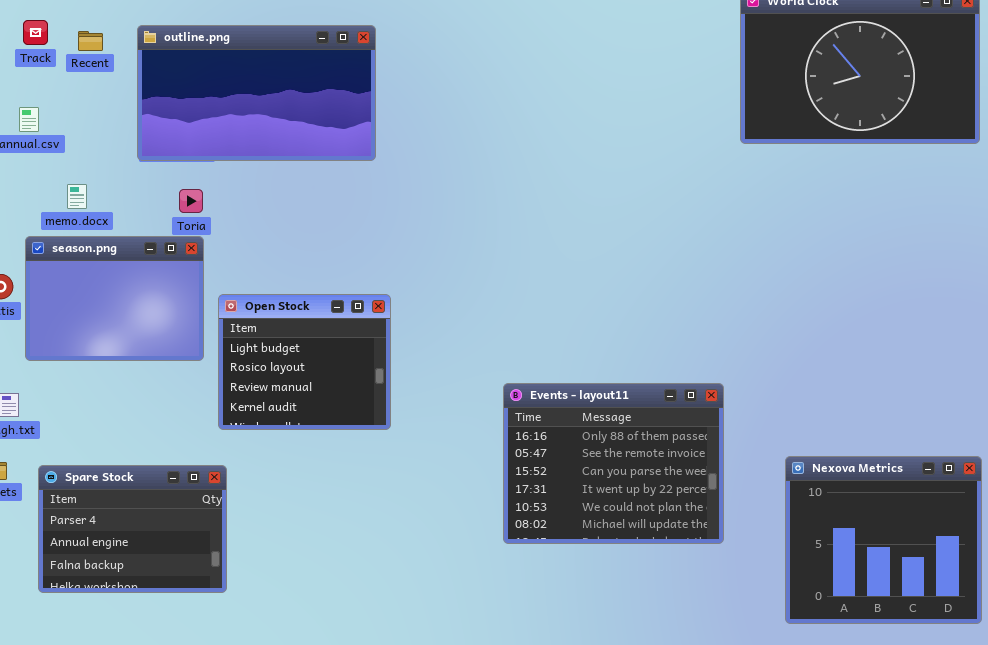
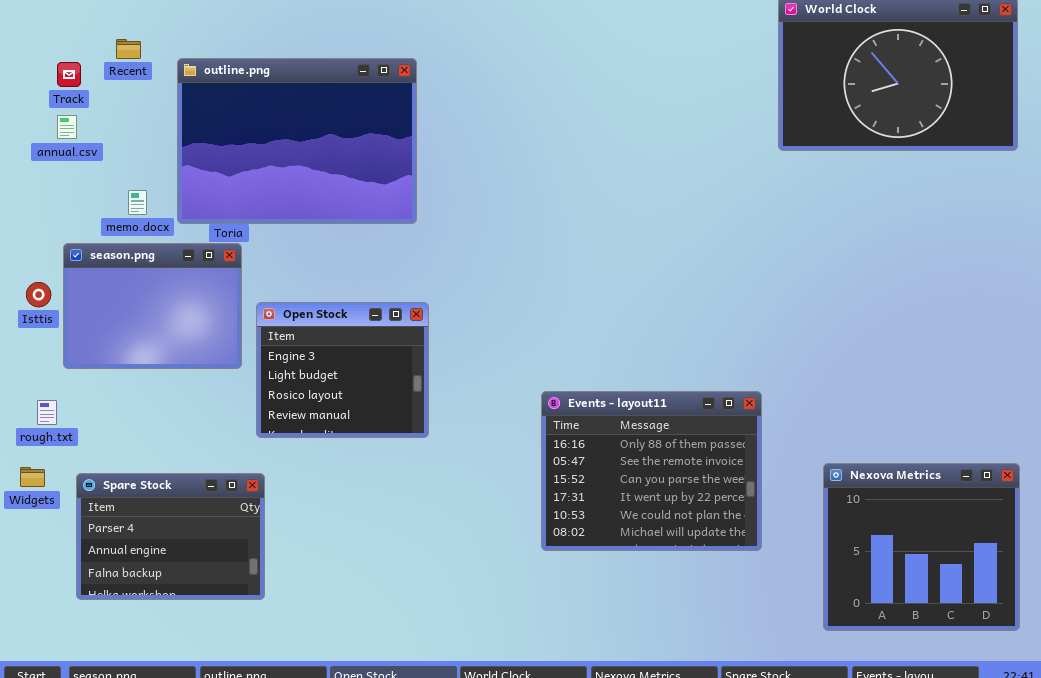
Track: [23,20,48,45] -> [57,62,81,87], moved
outline.png: [137,25,376,161] -> [177,58,417,224], moved, resized
memo.docx: [67,184,87,209] -> [128,190,147,215], moved
Open Stock: [218,294,391,430] -> [256,302,429,438], scrolled up 1 row

